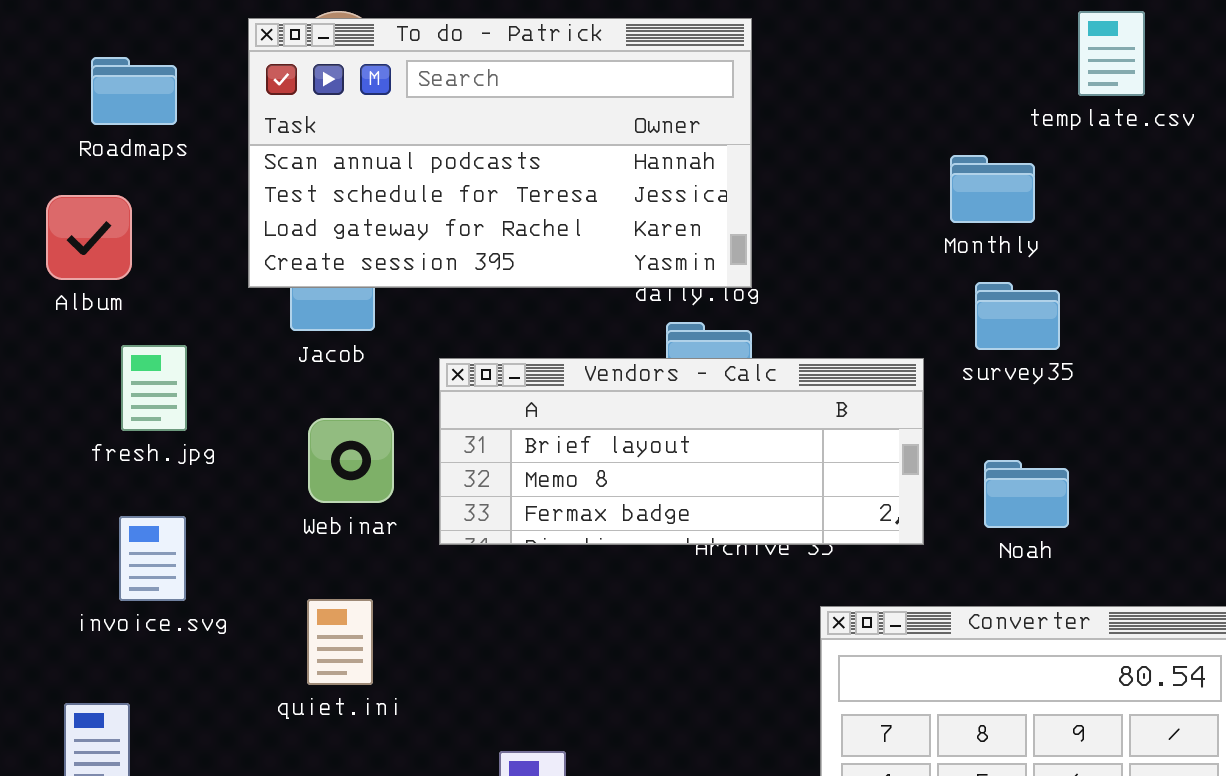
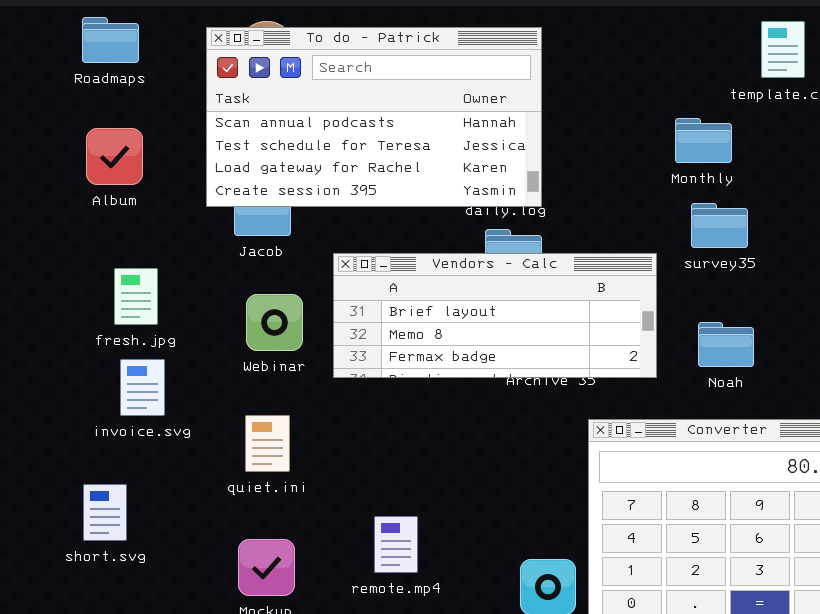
Roadmaps: [91,57,177,125] -> [82,17,139,63], moved
Album: [46,195,132,280] -> [86,128,143,185], moved
fresh.jpg: [121,345,187,431] -> [114,268,158,325], moved

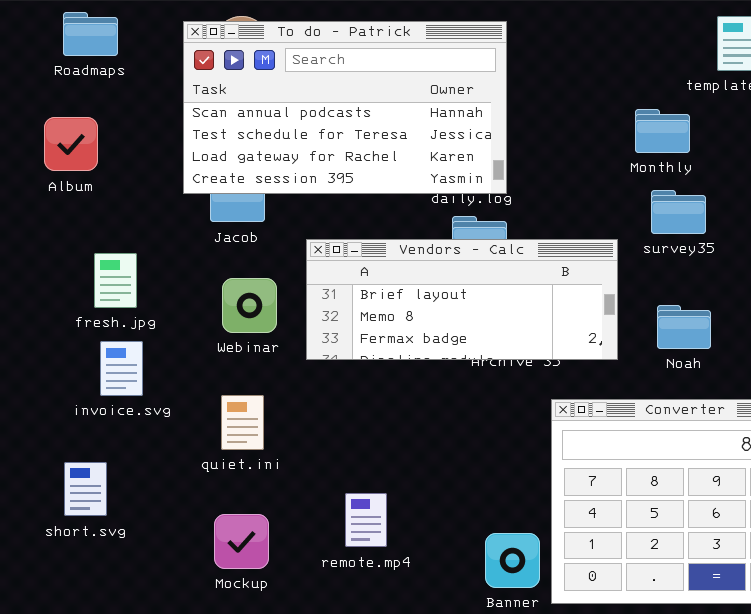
Album: [86,128,143,185] -> [44,117,98,171], moved

